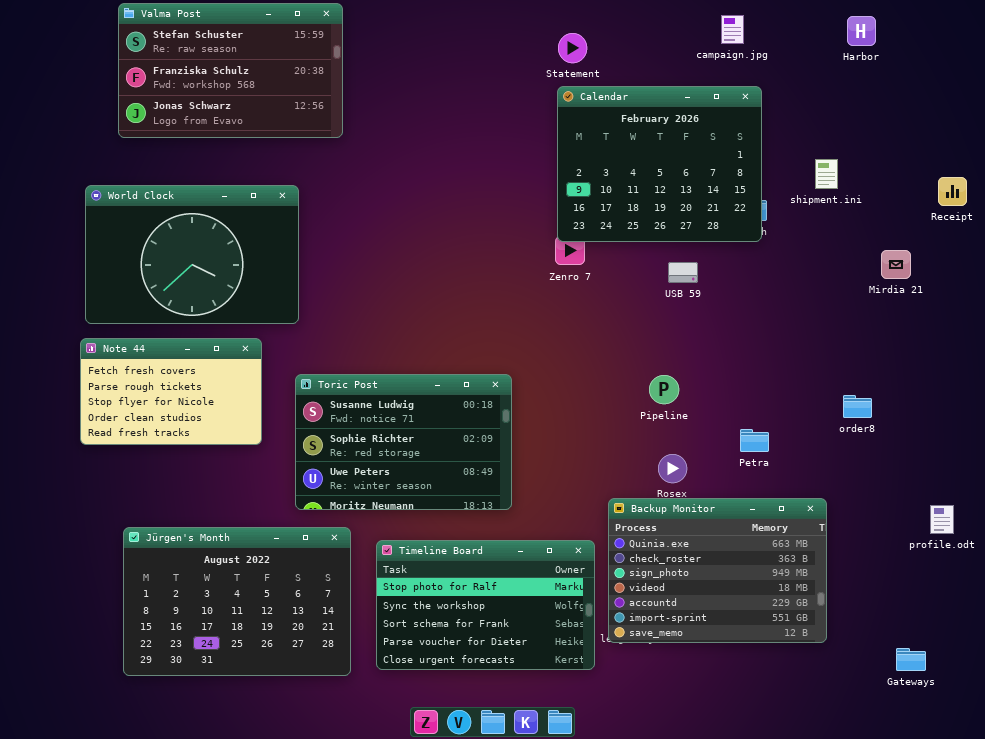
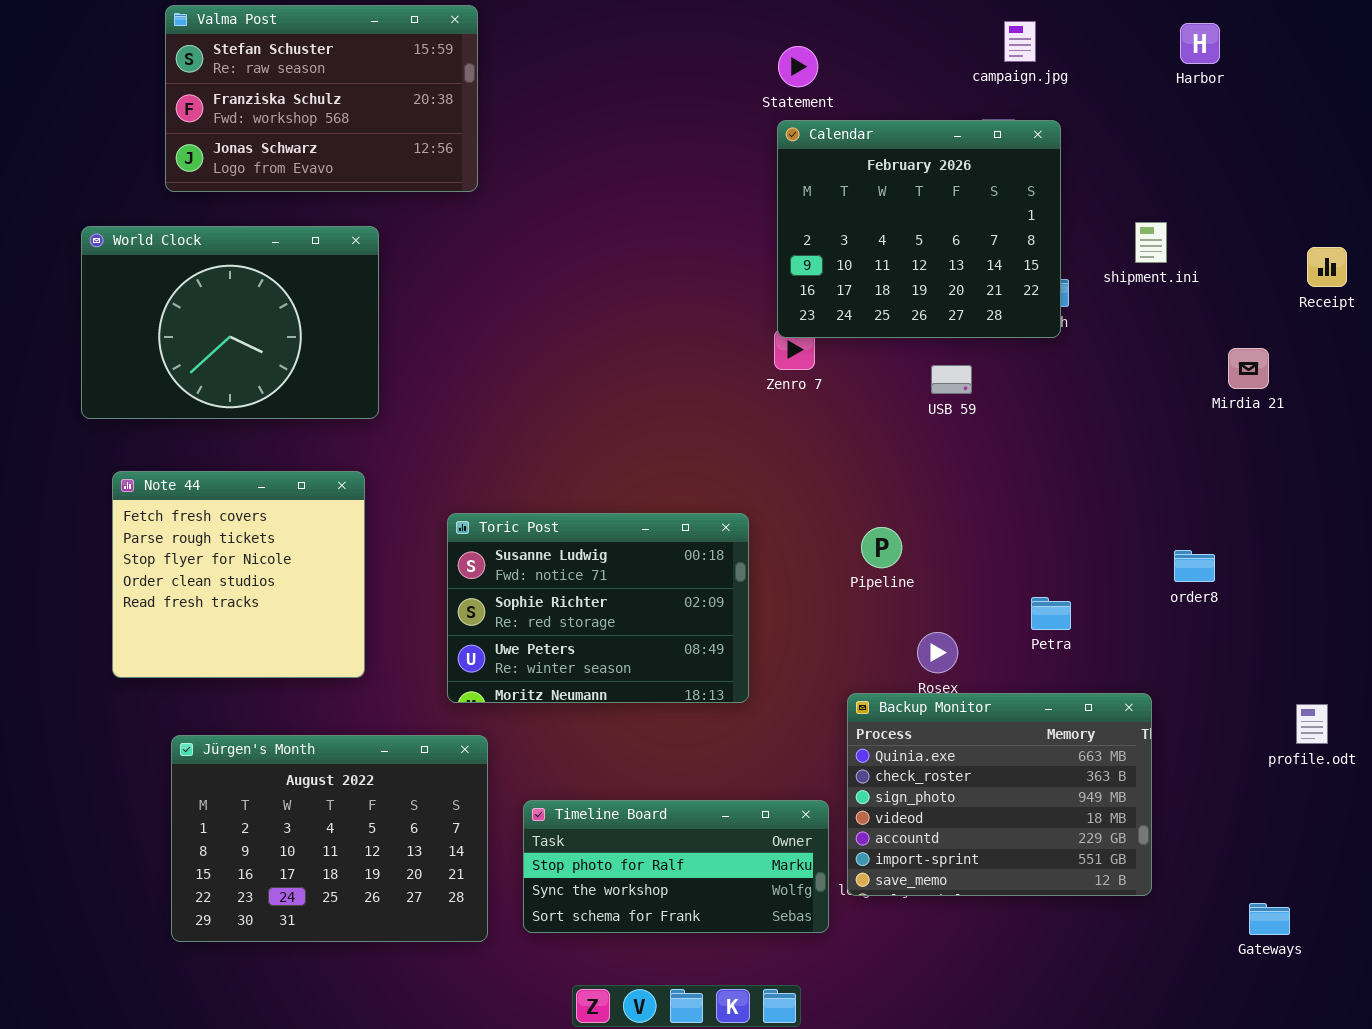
World Clock: [85,185,299,324] -> [81,226,379,419], moved
Note 44: [80,338,262,445] -> [112,471,365,678], resized
Toric Post: [295,374,512,510] -> [447,513,749,703], moved
Pipeline: [649,375,679,404] -> [861,527,902,568], moved
Timeline Board: [376,540,595,670] -> [523,800,829,933], resized

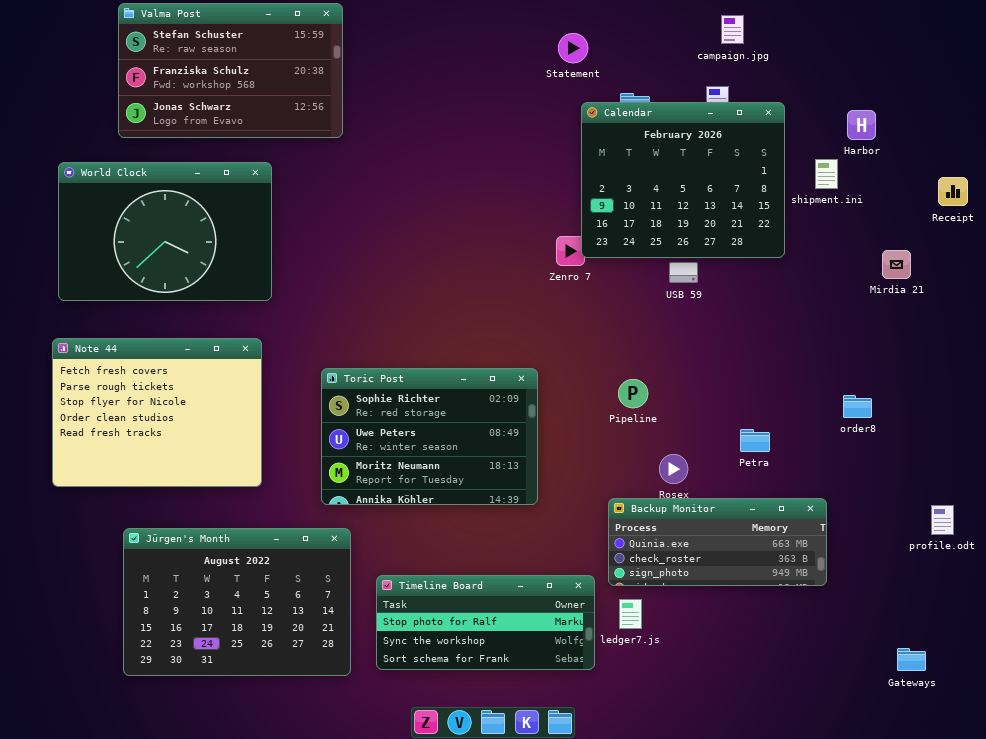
Harbor: [1180,23,1220,64] -> [847,110,876,140], moved
Calendar: [777,120,1061,338] -> [581,102,785,258], moved
Note 44: [112,471,365,678] -> [52,338,262,487], resized
Toric Post: [447,513,749,703] -> [321,368,538,505], scrolled down 1 row
Backup Monitor: [847,693,1152,896] -> [608,498,827,586], resized

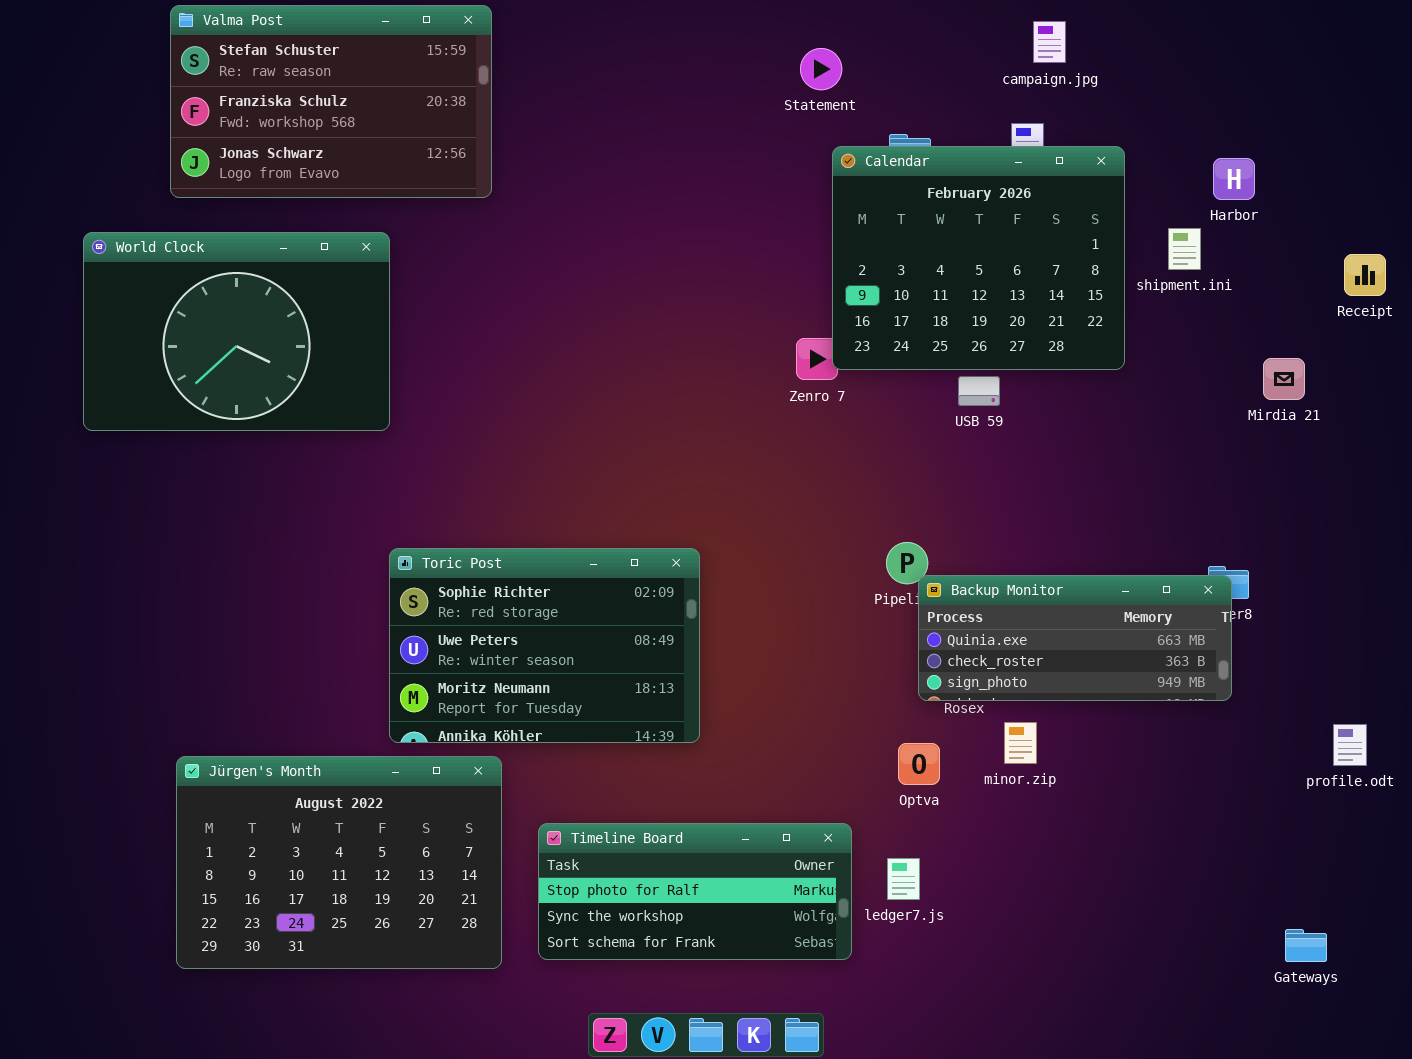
Note 44: [52,338,262,487] -> none, closed
Toric Post: [321,368,538,505] -> [389,548,700,743], moved
Backup Monitor: [608,498,827,586] -> [918,575,1232,701], moved

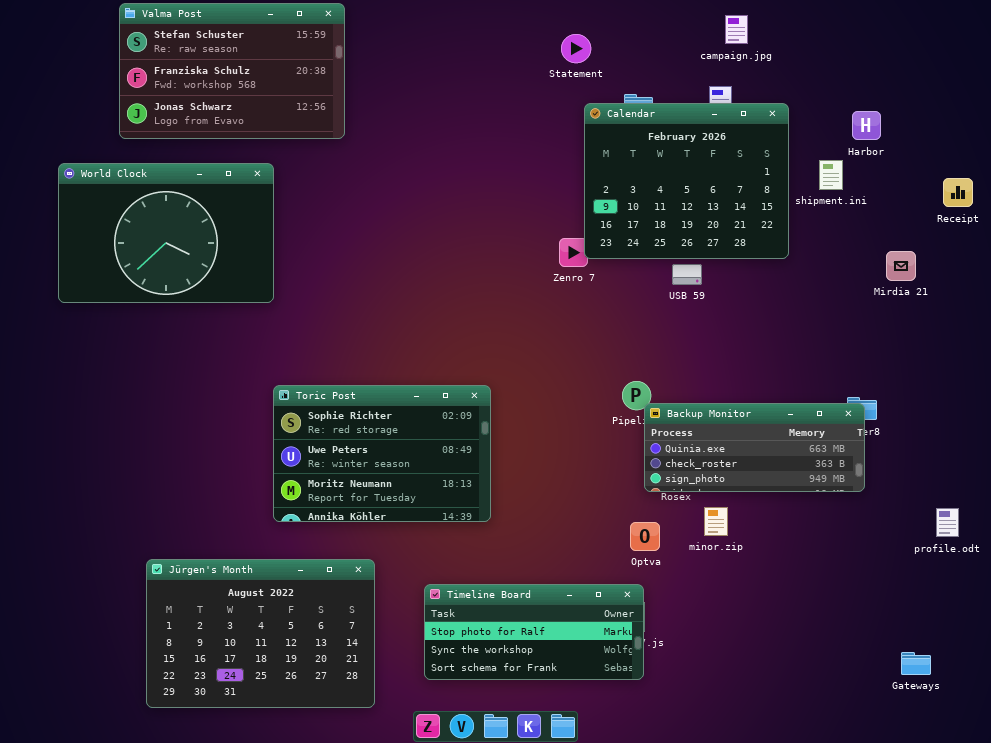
Jürgen's Month: [176,756,502,969] -> [146,559,375,708], moved
Timeline Board: [538,823,852,960] -> [424,584,644,680], moved

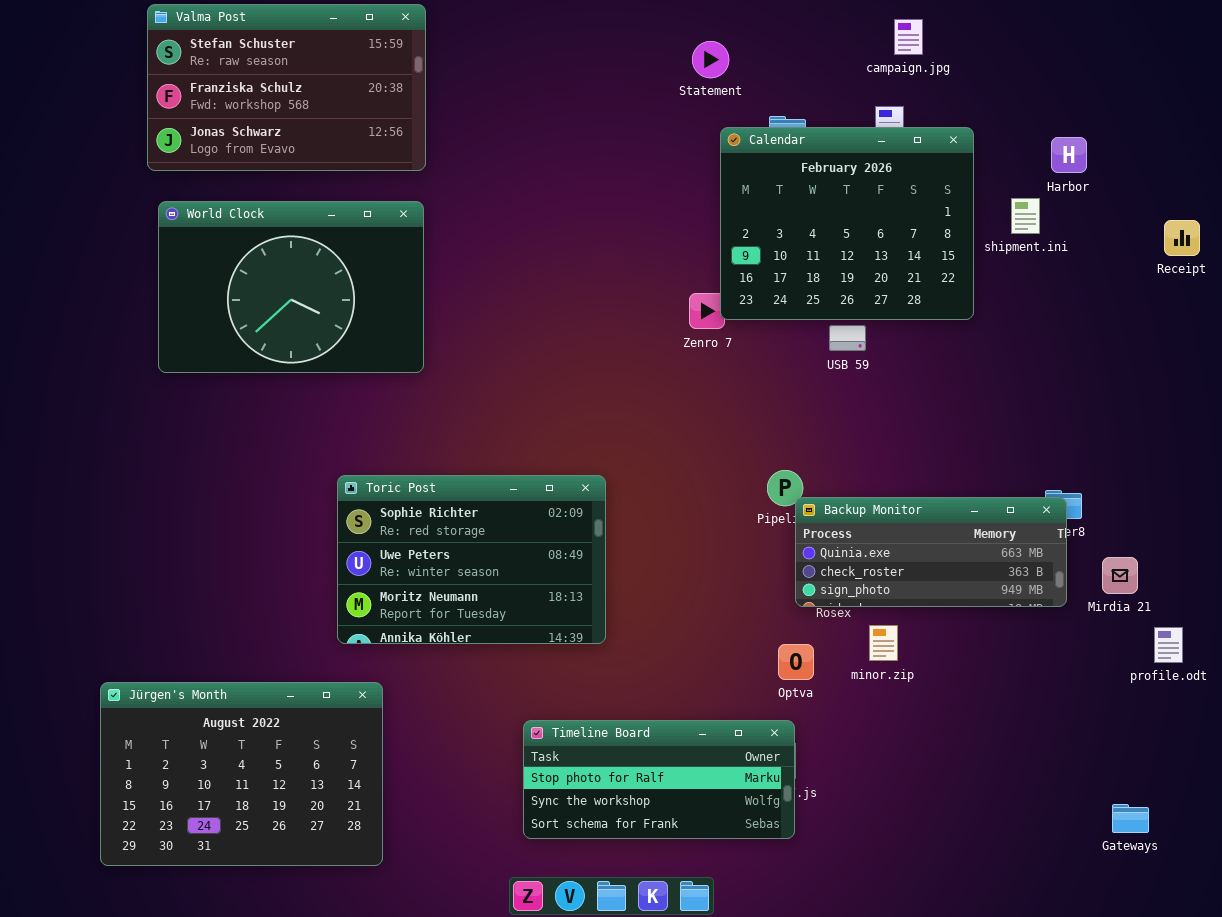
World Clock: [58,163,274,303] -> [158,201,424,373], moved
Mirdia 21: [886,251,916,281] -> [1102,557,1138,594], moved
Jürgen's Month: [146,559,375,708] -> [100,682,383,866], moved

